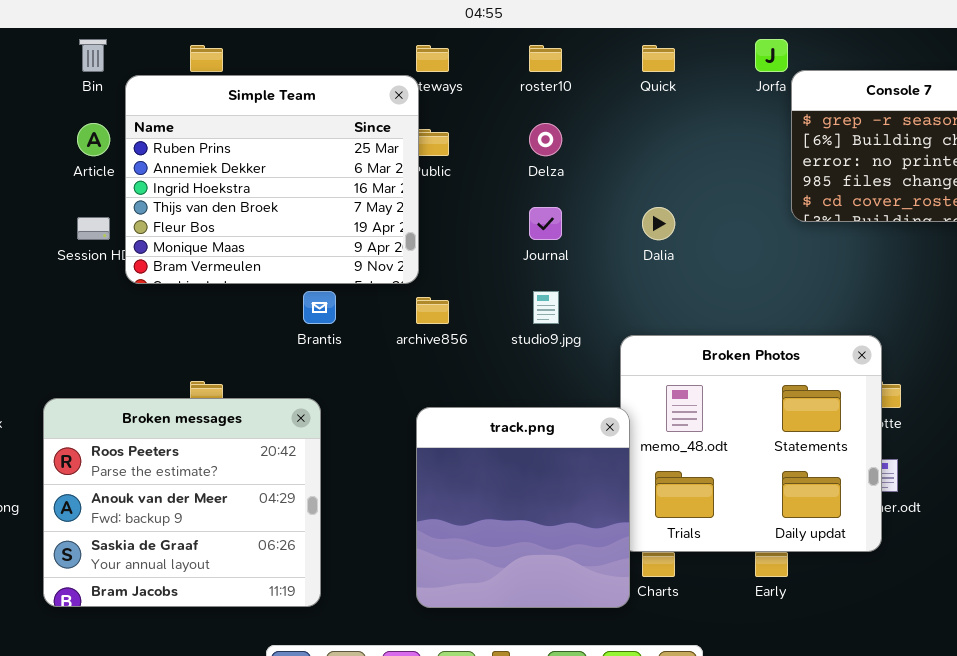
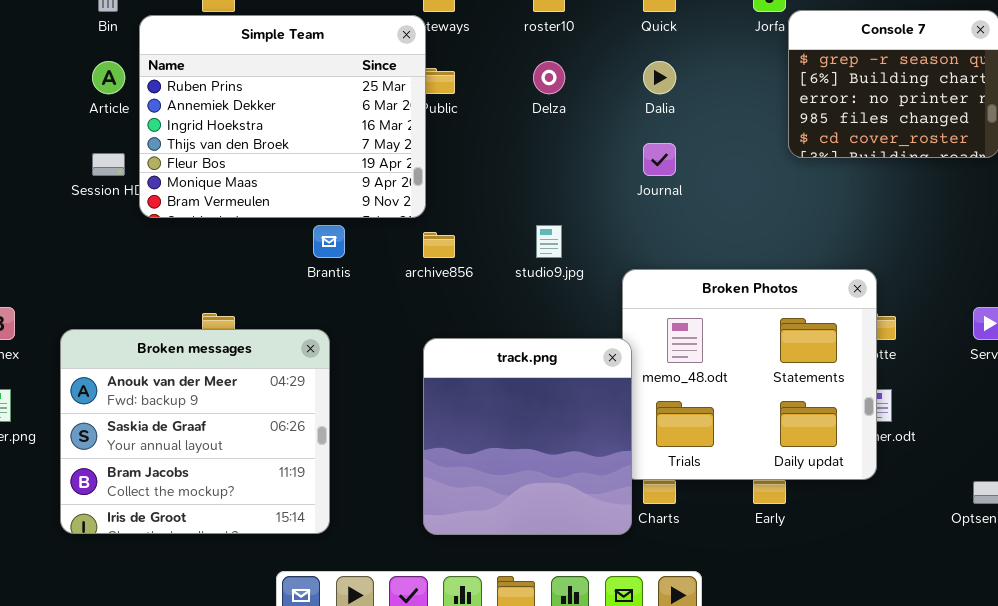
Journal: [529,207,562,240] -> [643,143,676,176], moved
Dalia: [642,207,675,240] -> [643,61,676,94], moved
Broken messages: [43,398,321,607] -> [60,329,330,534], scrolled down 1 row

